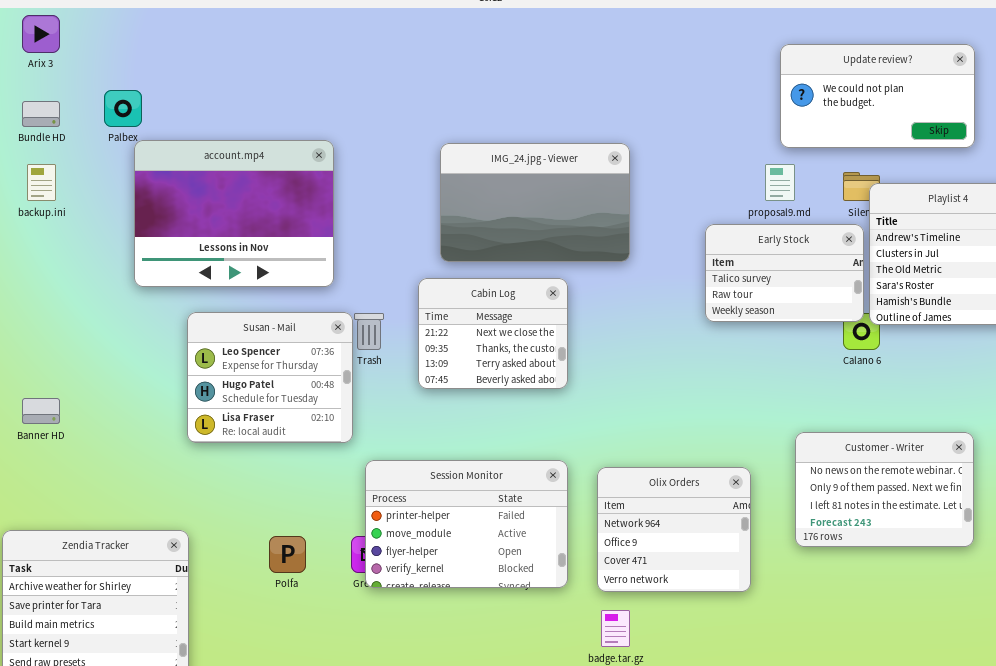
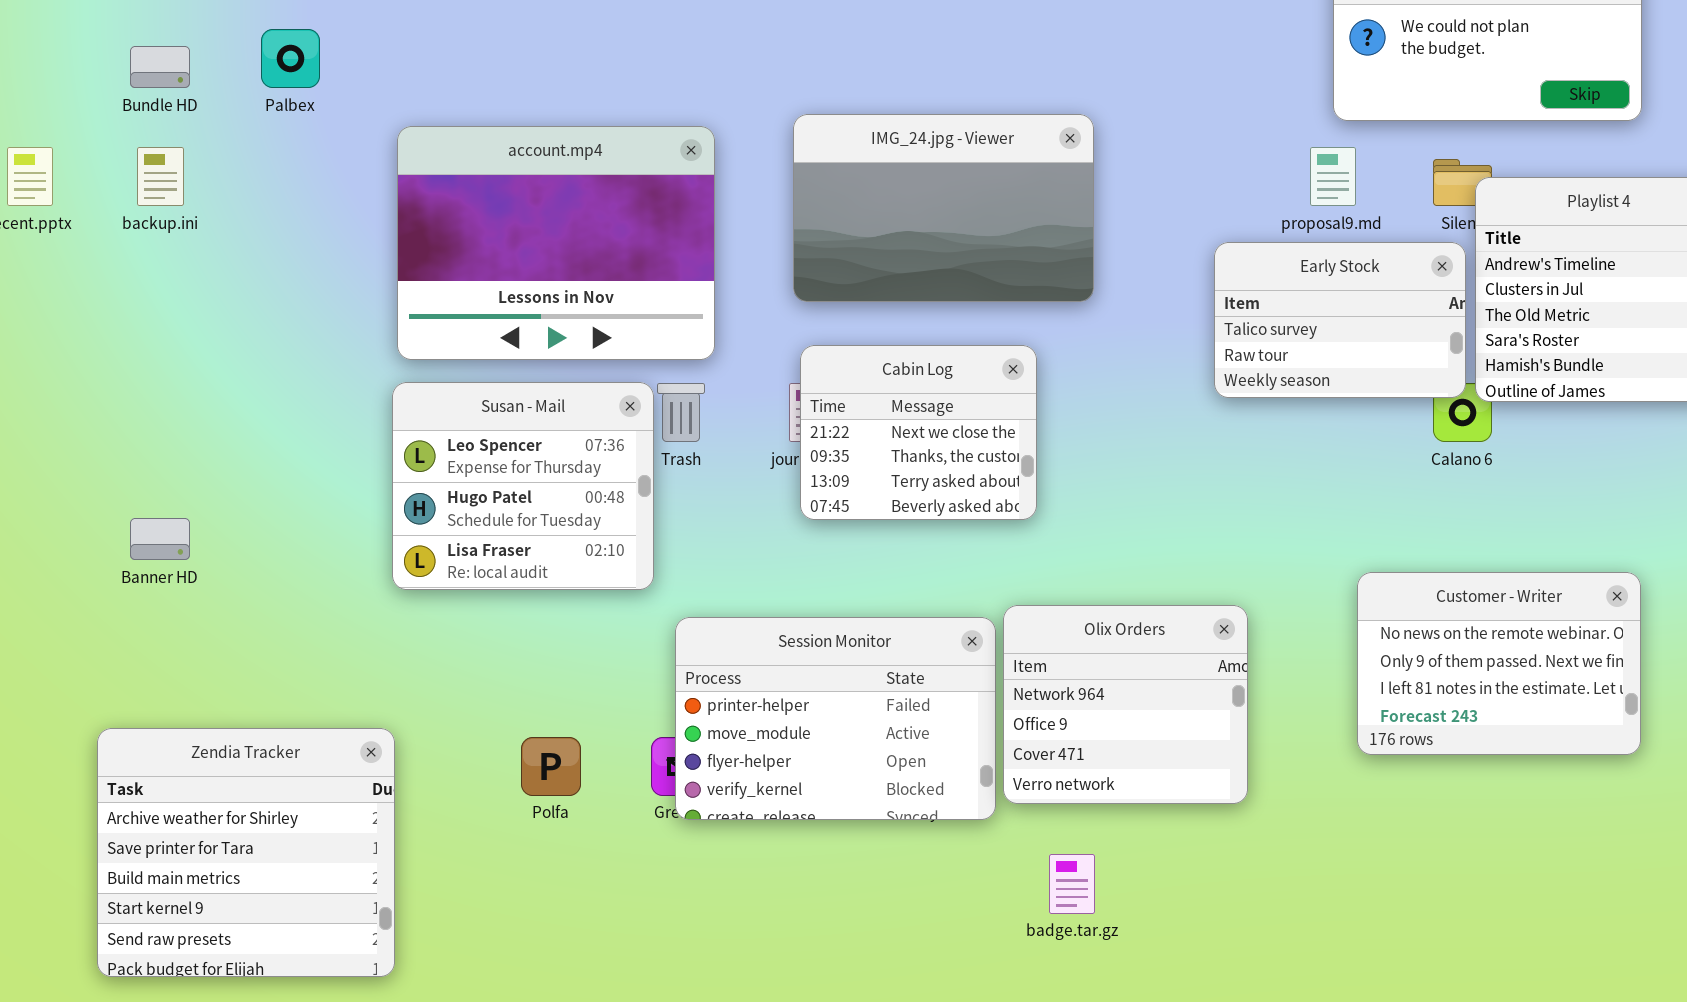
account.mp4: [134,140,334,287] -> [397,126,715,360], moved
Cabin Log: [418,278,568,389] -> [800,345,1037,520], moved
Olix Orders: [597,467,751,592] -> [1003,605,1248,804], moved

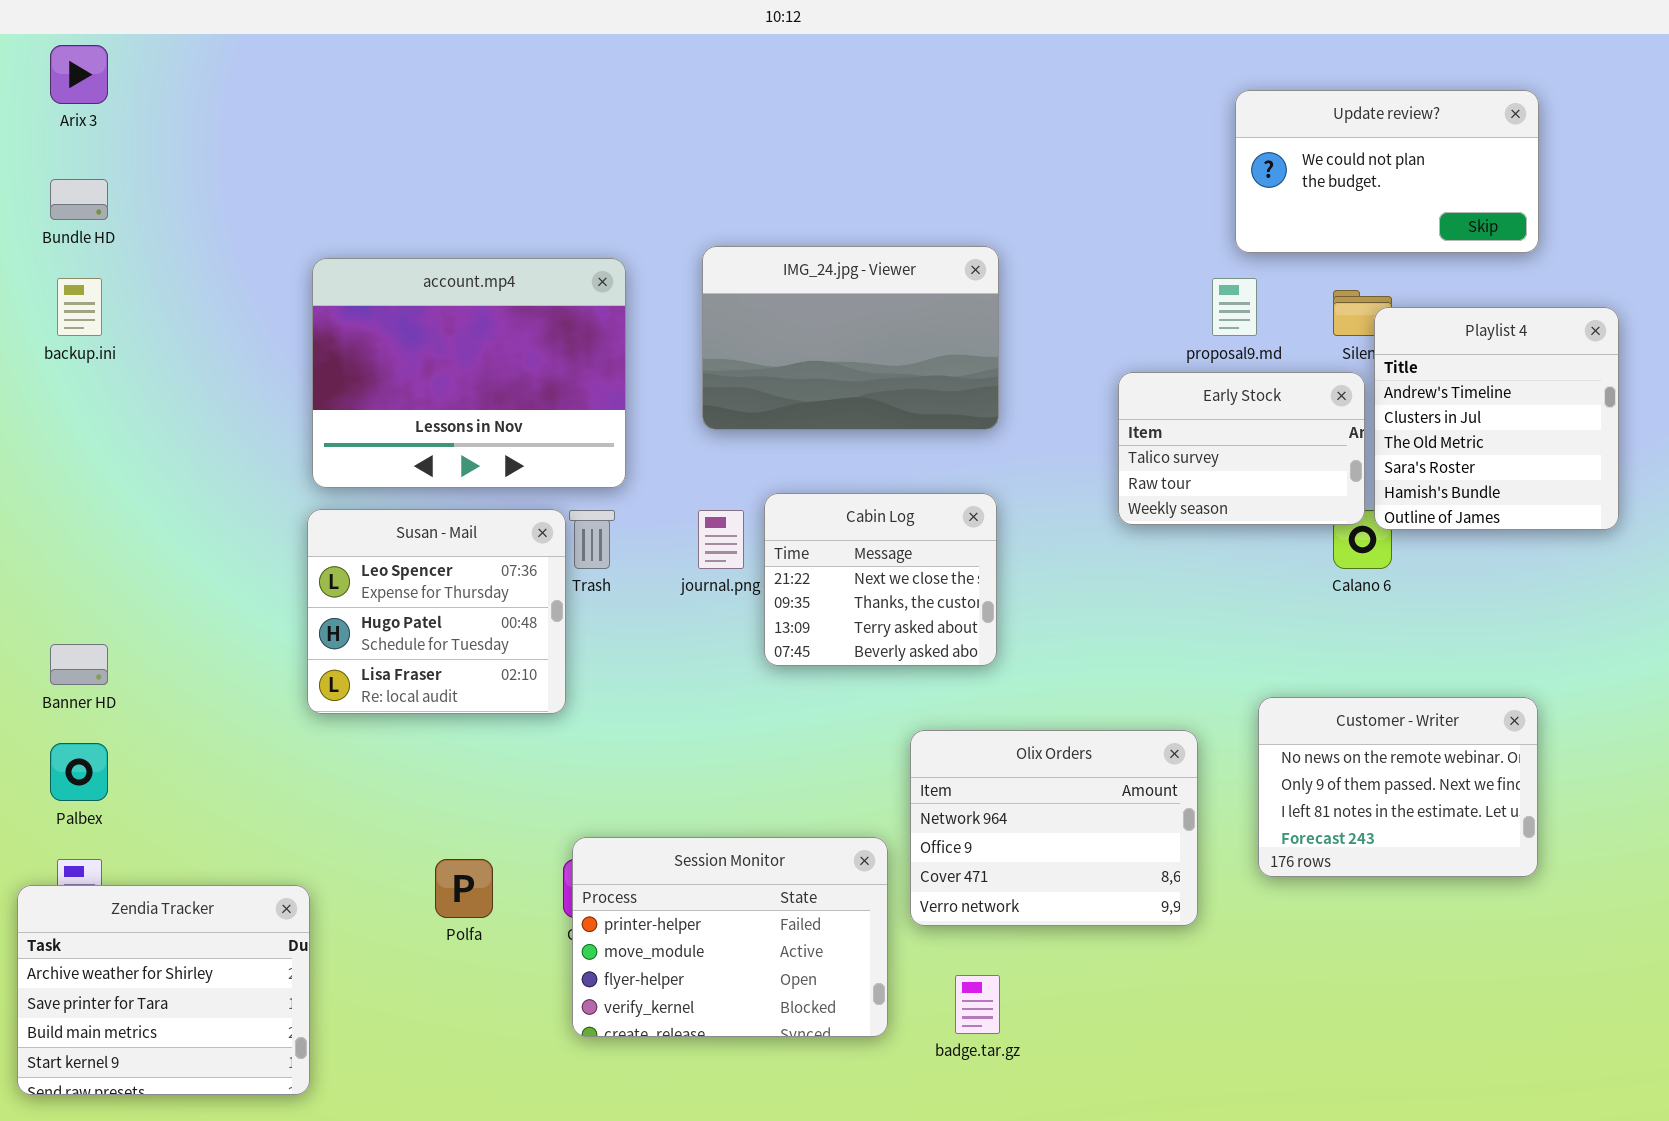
Palbex: [261,29,320,88] -> [50,743,108,801], moved
Cabin Log: [800,345,1037,520] -> [764,493,997,666], moved
Olix Orders: [1003,605,1248,804] -> [910,730,1198,926], resized
Session Monitor: [675,617,996,820] -> [572,837,888,1037], moved
Zendia Tracker: [97,728,395,977] -> [17,885,310,1095], resized

